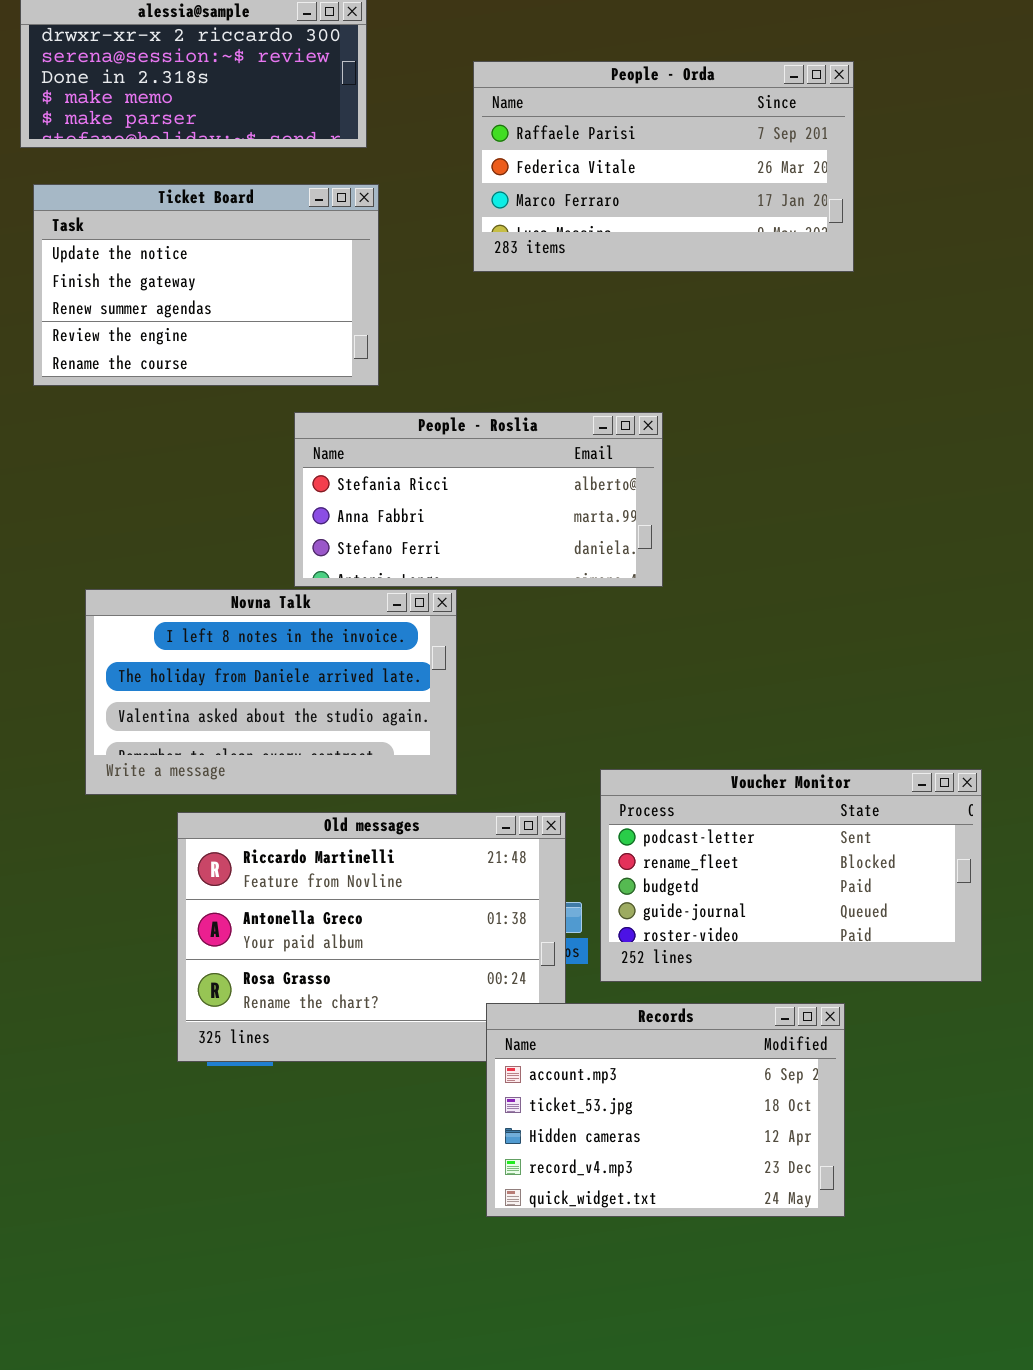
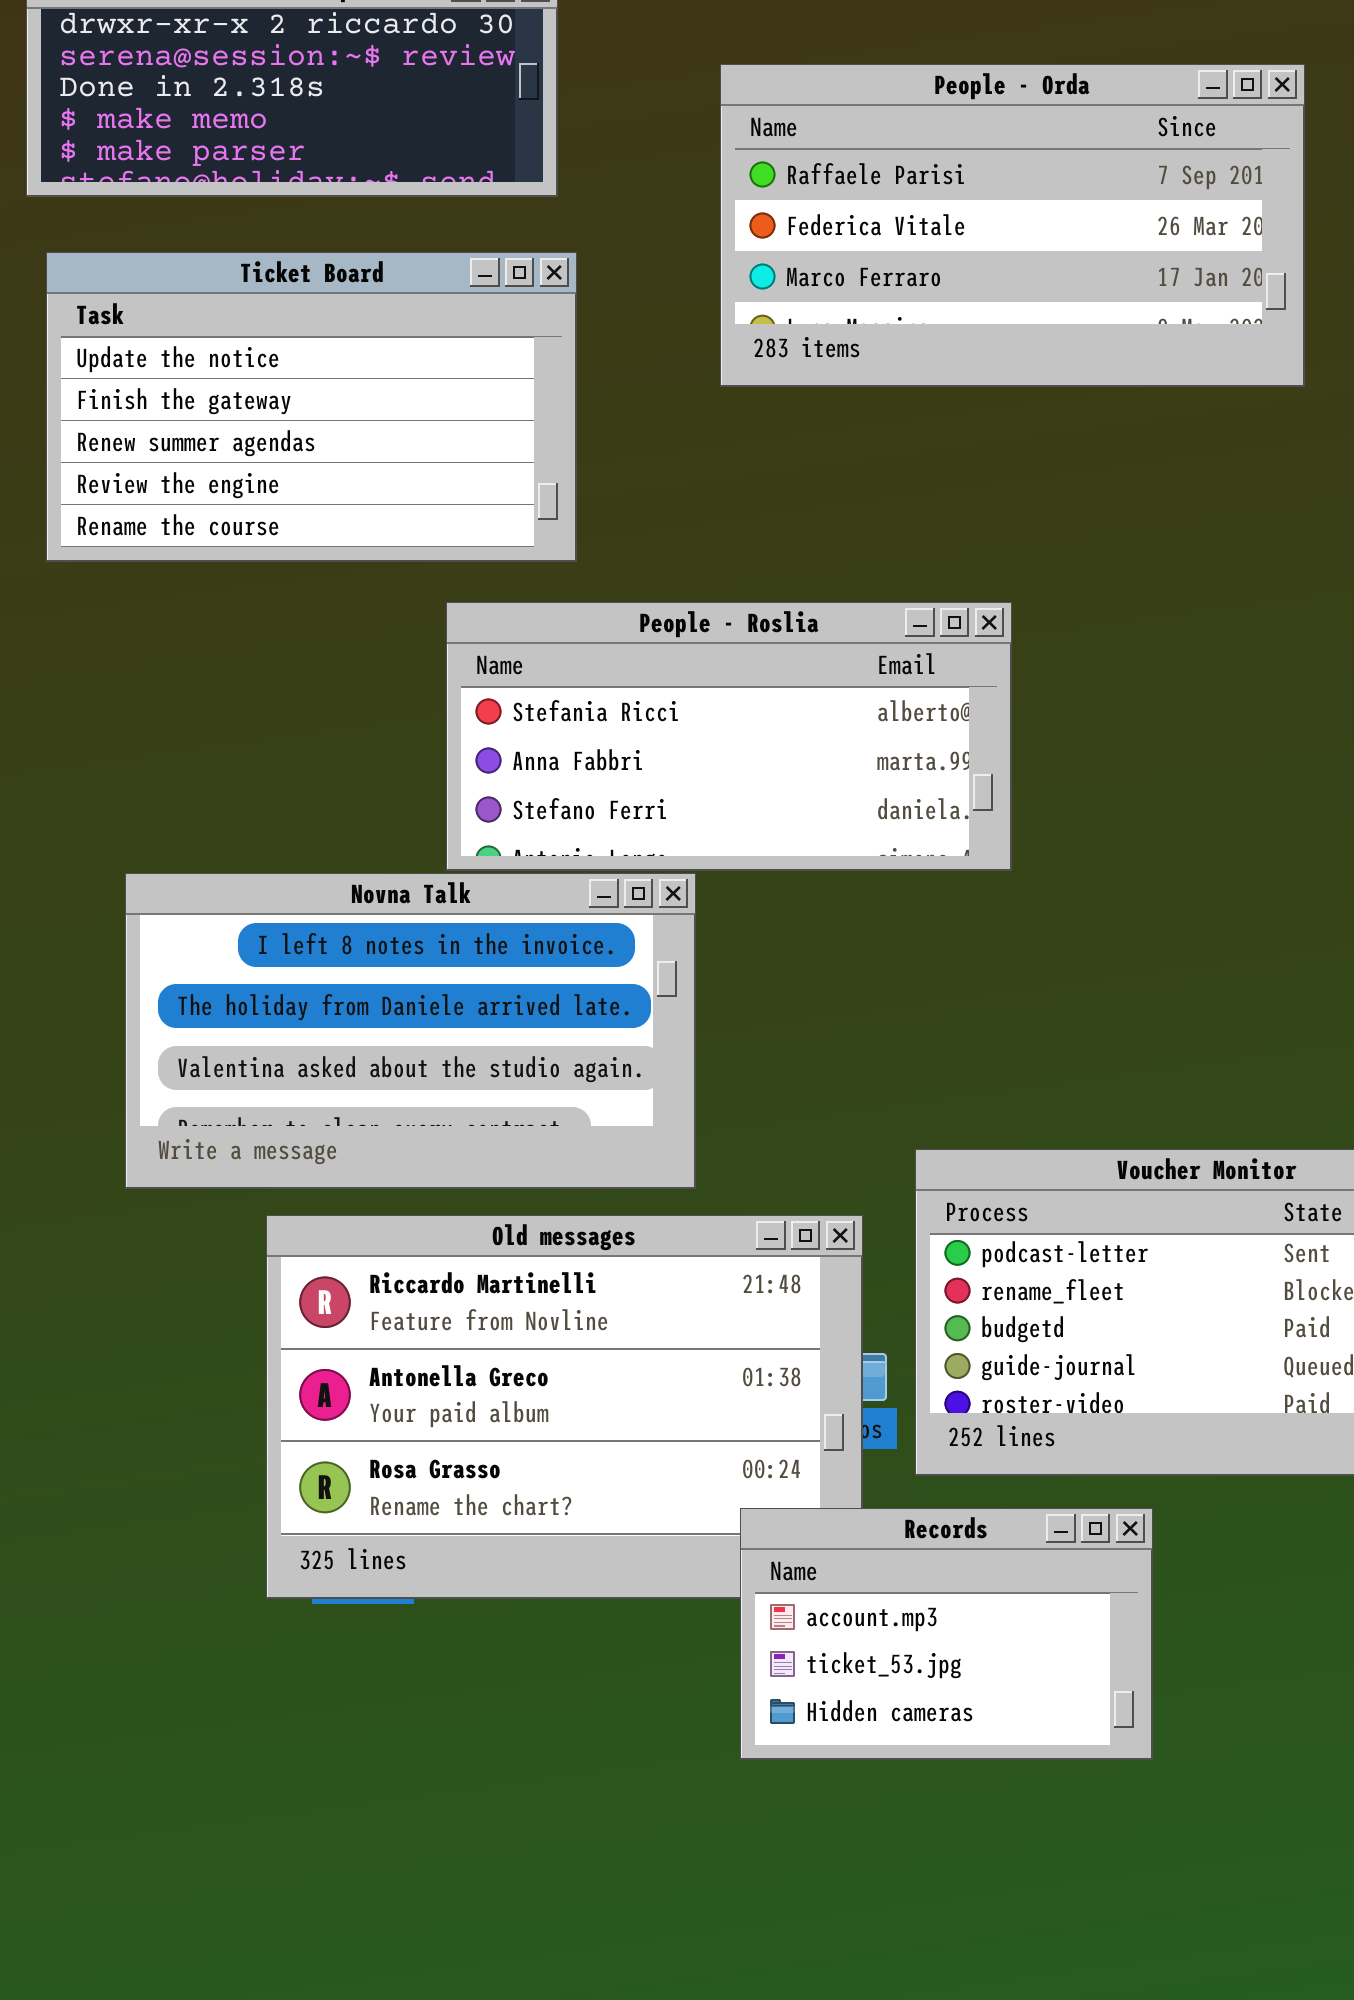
Records: [486,1003,845,1217] -> [740,1508,1153,1760], resized

